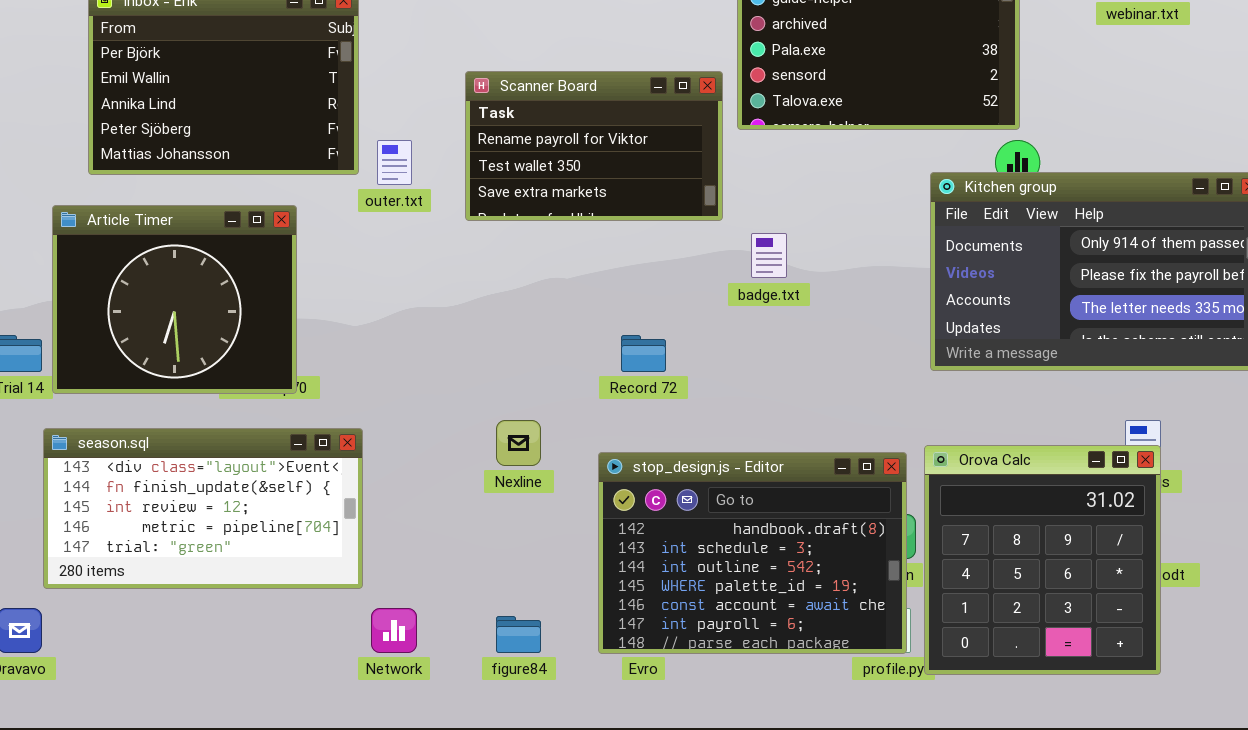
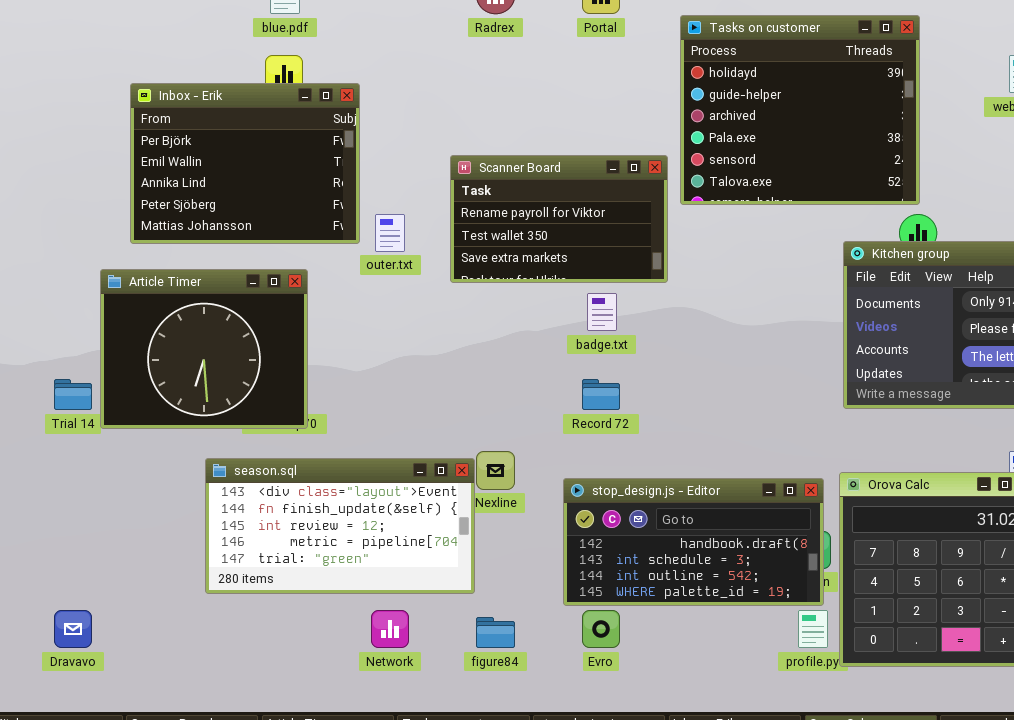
badge.txt: [751,233,787,278] -> [587,293,617,331], moved
season.sql: [43,428,363,589] -> [205,458,475,594], moved
stop_design.js - Editor: [598,452,907,654] -> [563,478,824,606], resized

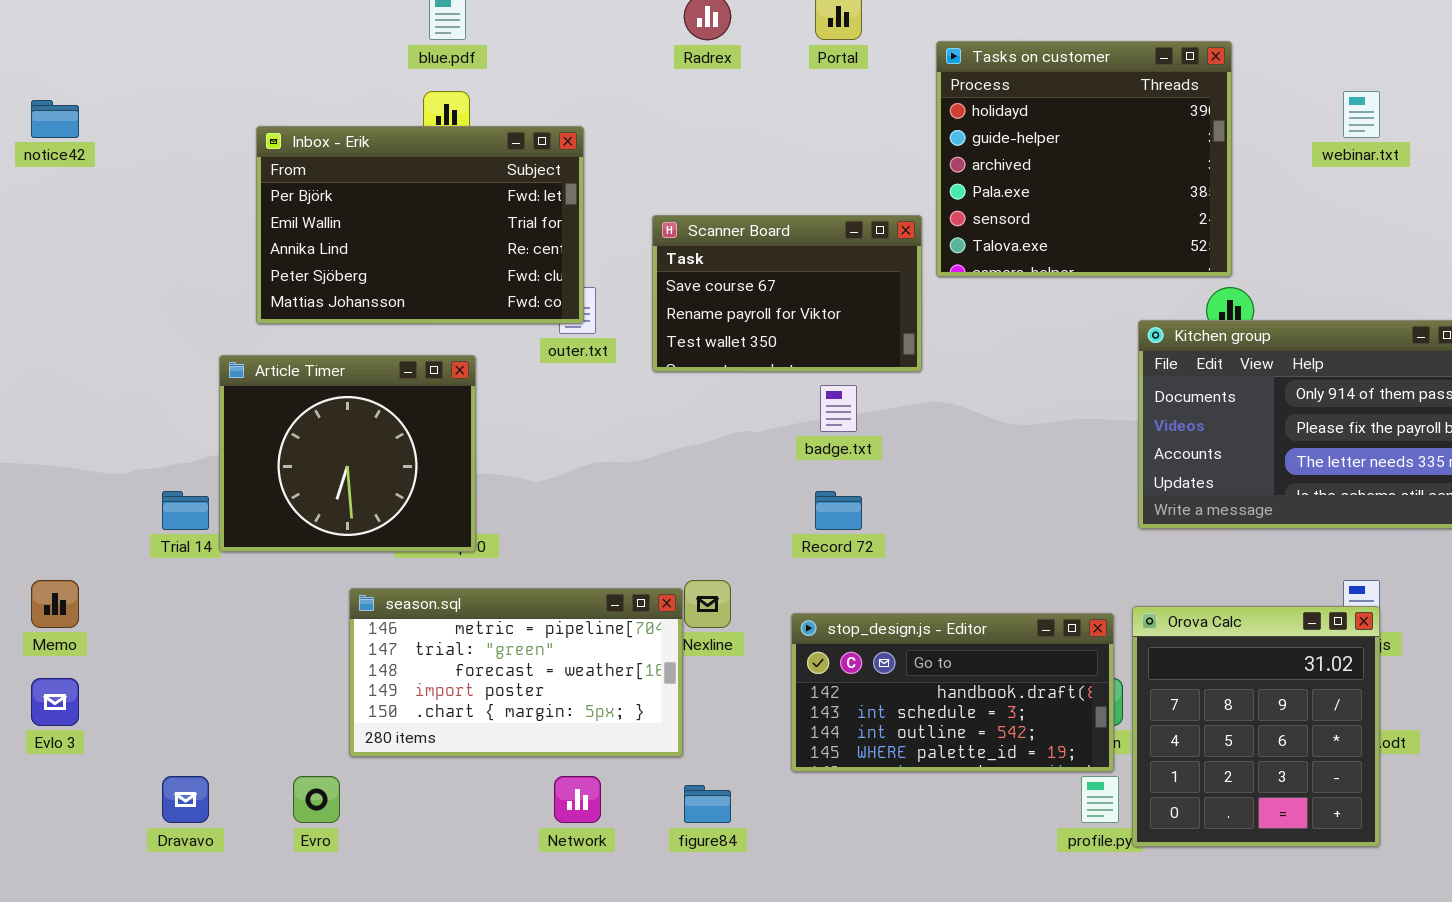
Inbox - Erik: [130,83,360,244] -> [256,126,584,324], resized
Scanner Board: [450,155,668,283] -> [652,215,922,372], scrolled up 1 row
season.sql: [205,458,475,594] -> [349,588,683,757], scrolled down 3 rows
Evro: [582,610,620,648] -> [293,776,340,823], moved

